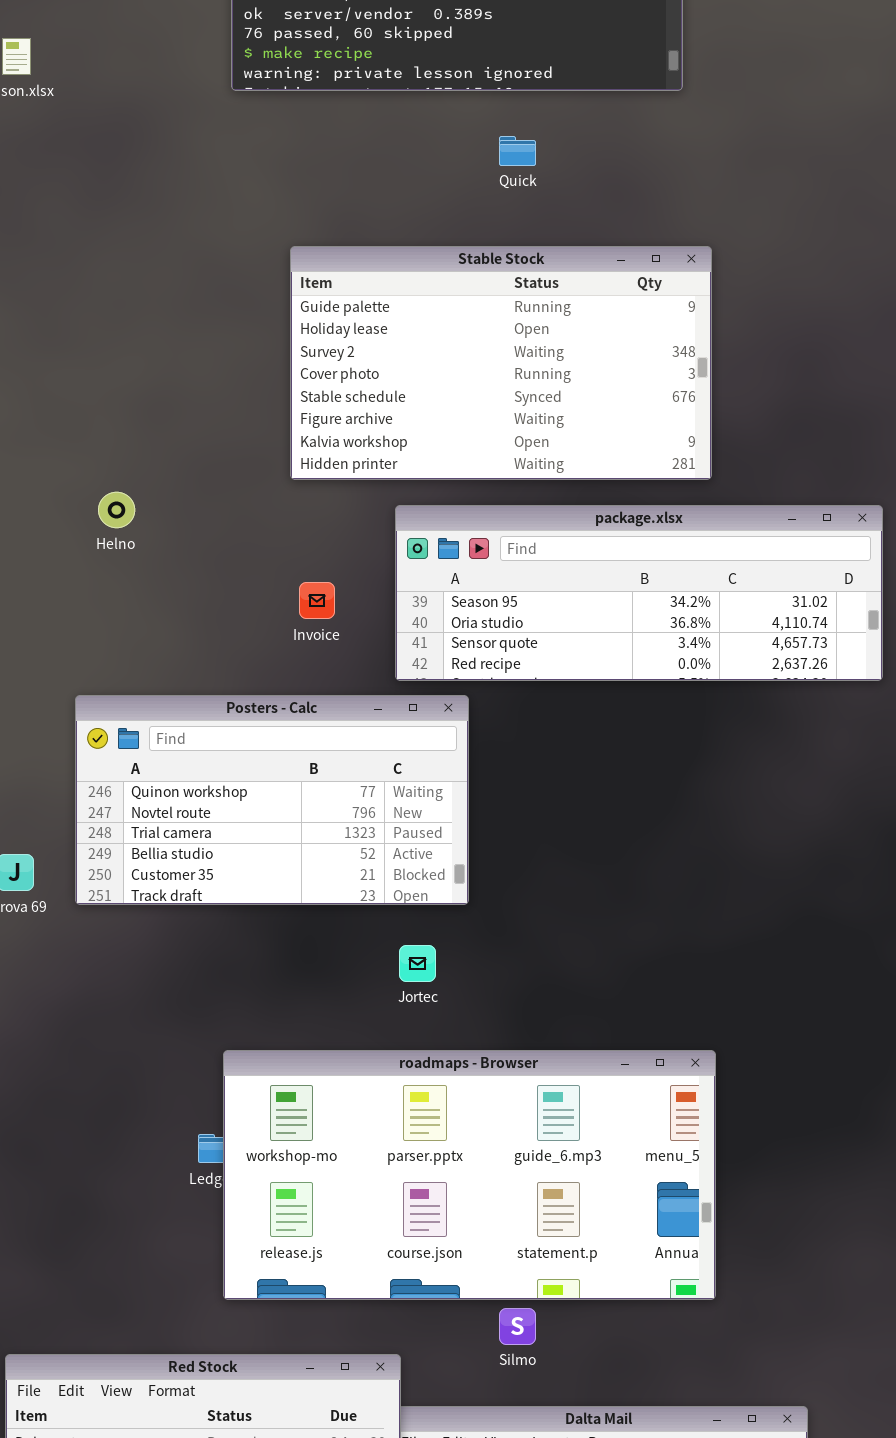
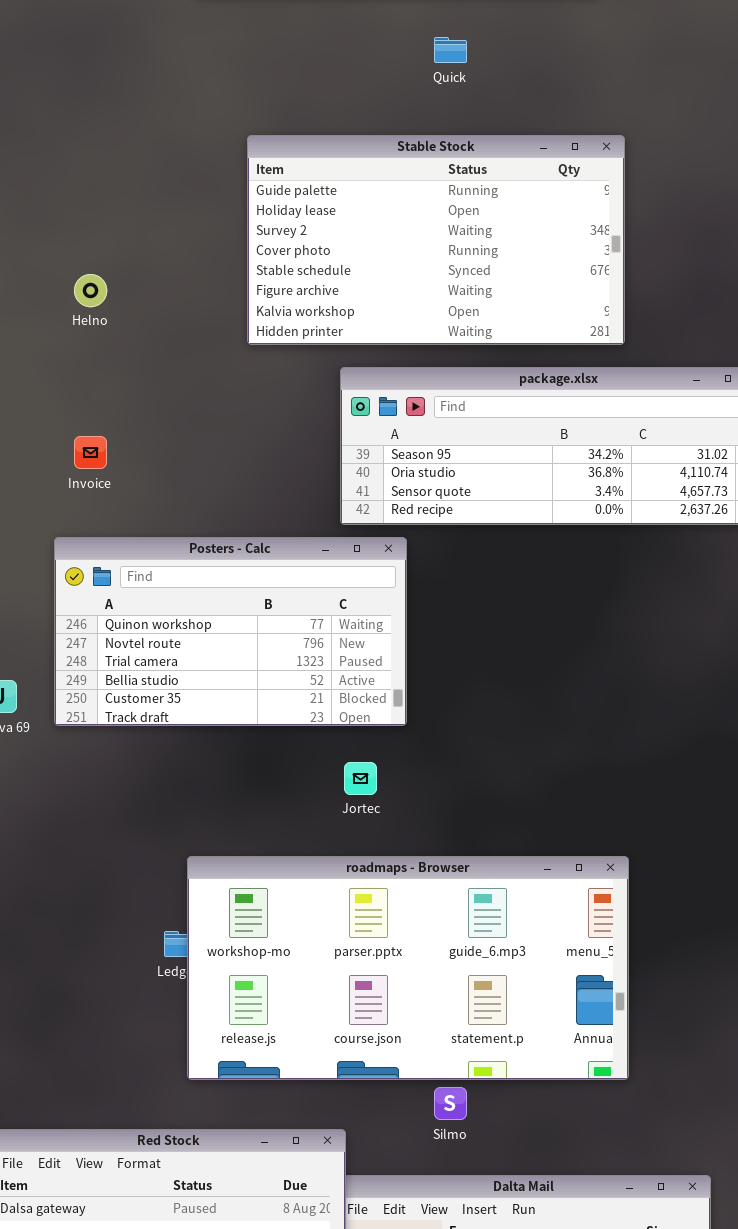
Helno: [98,492,135,528] -> [74,274,107,307], moved
Invoice: [299,582,335,619] -> [74,436,107,469], moved

